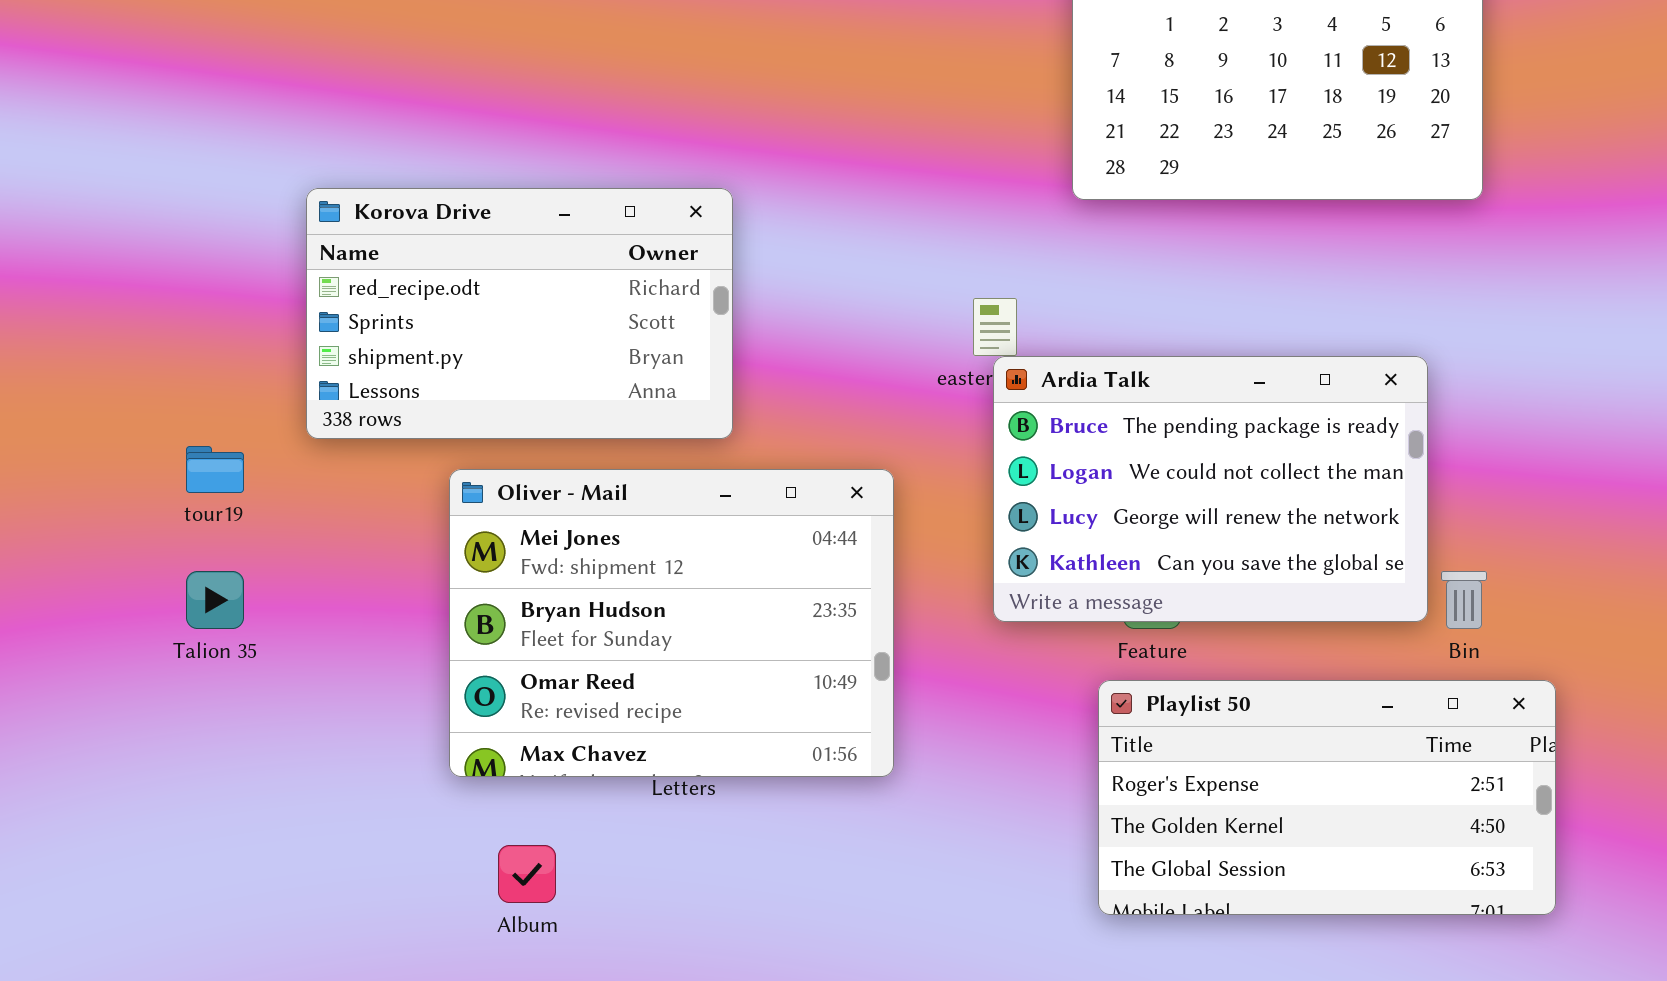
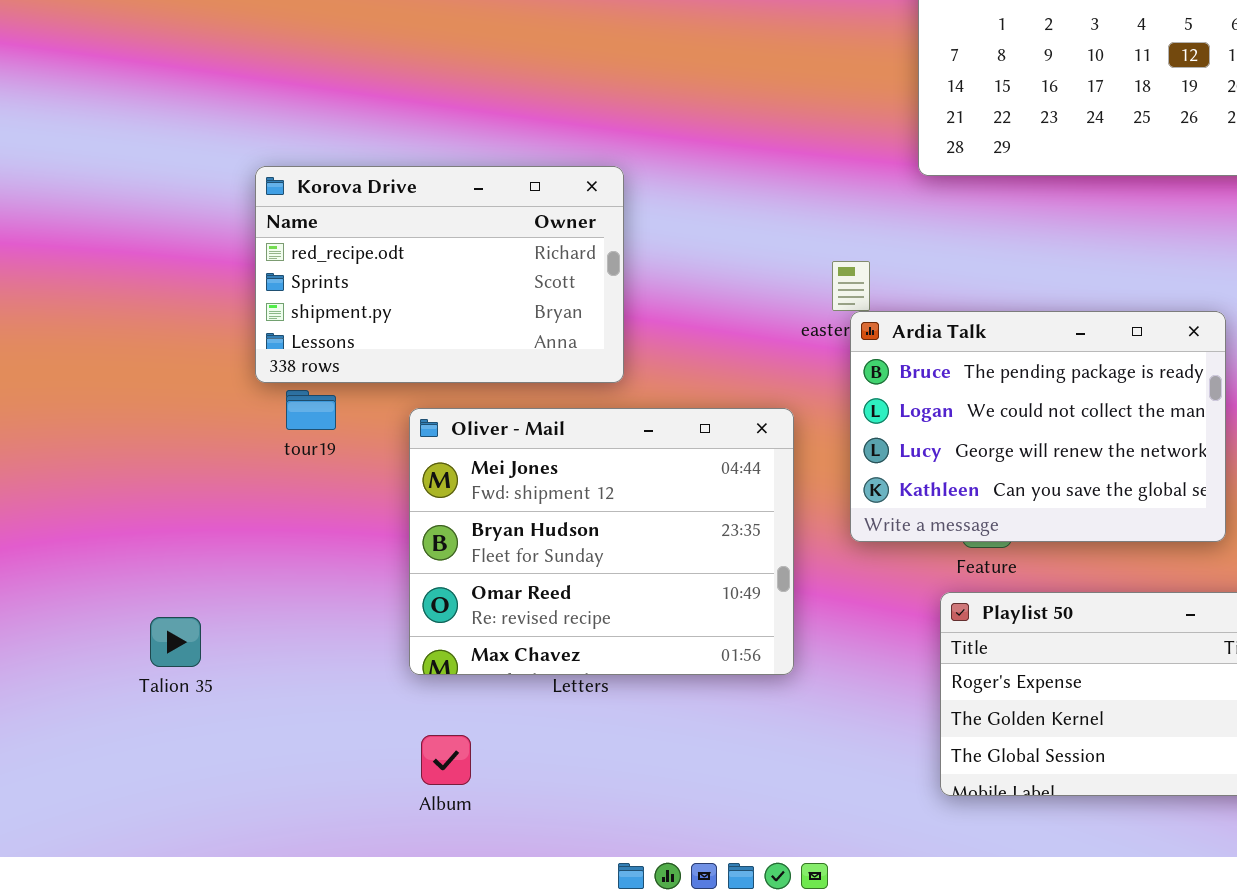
tour19: [186,446,244,493] -> [286,390,336,430], moved
Oliver - Mail: [449,469,894,777] -> [409,408,794,675], moved
Talion 35: [186,571,244,629] -> [150,617,201,667], moved

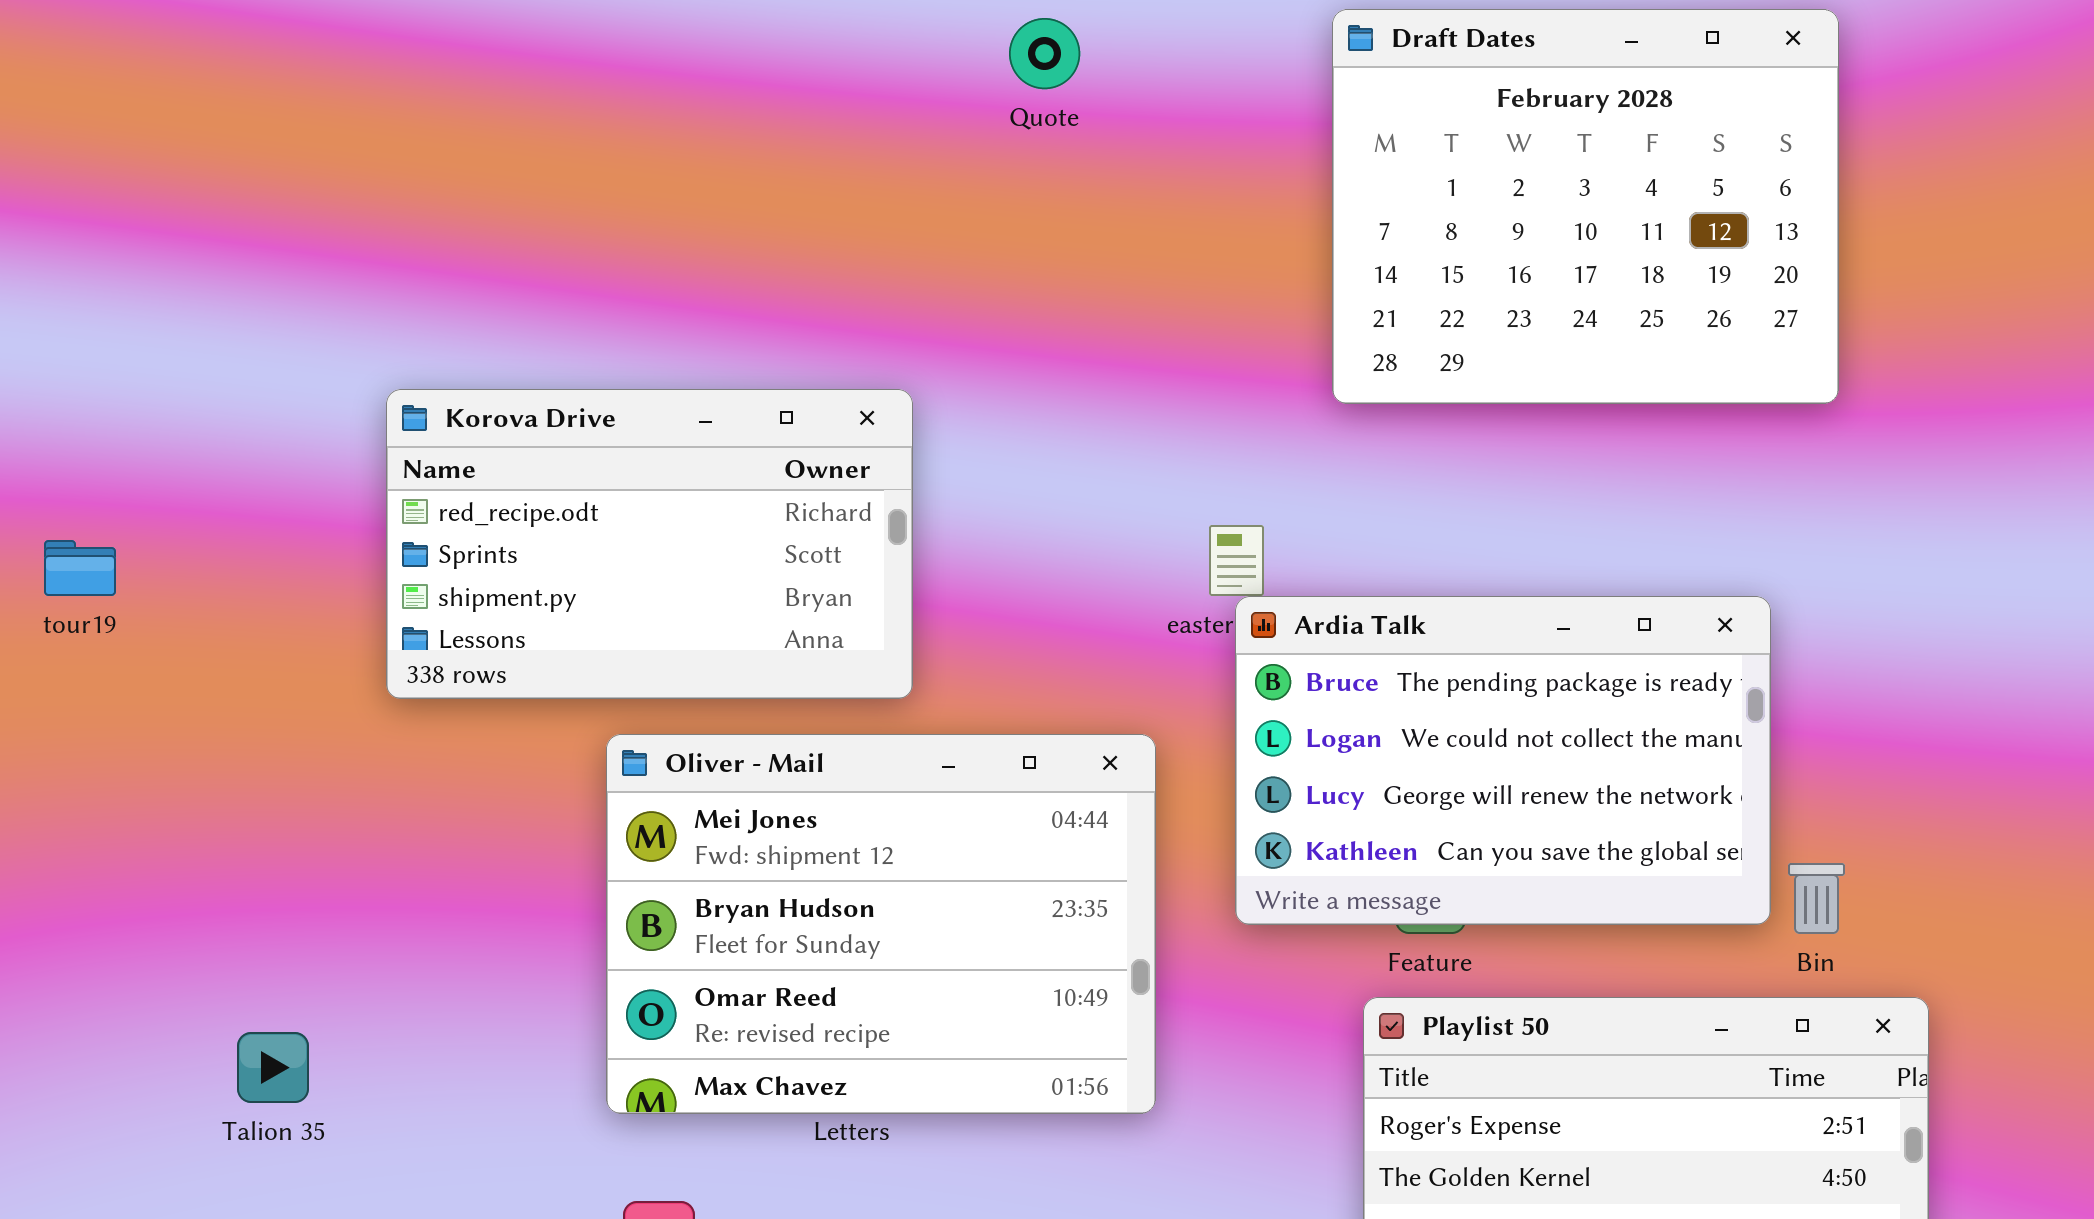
tour19: [286,390,336,430] -> [44,540,116,596], moved

